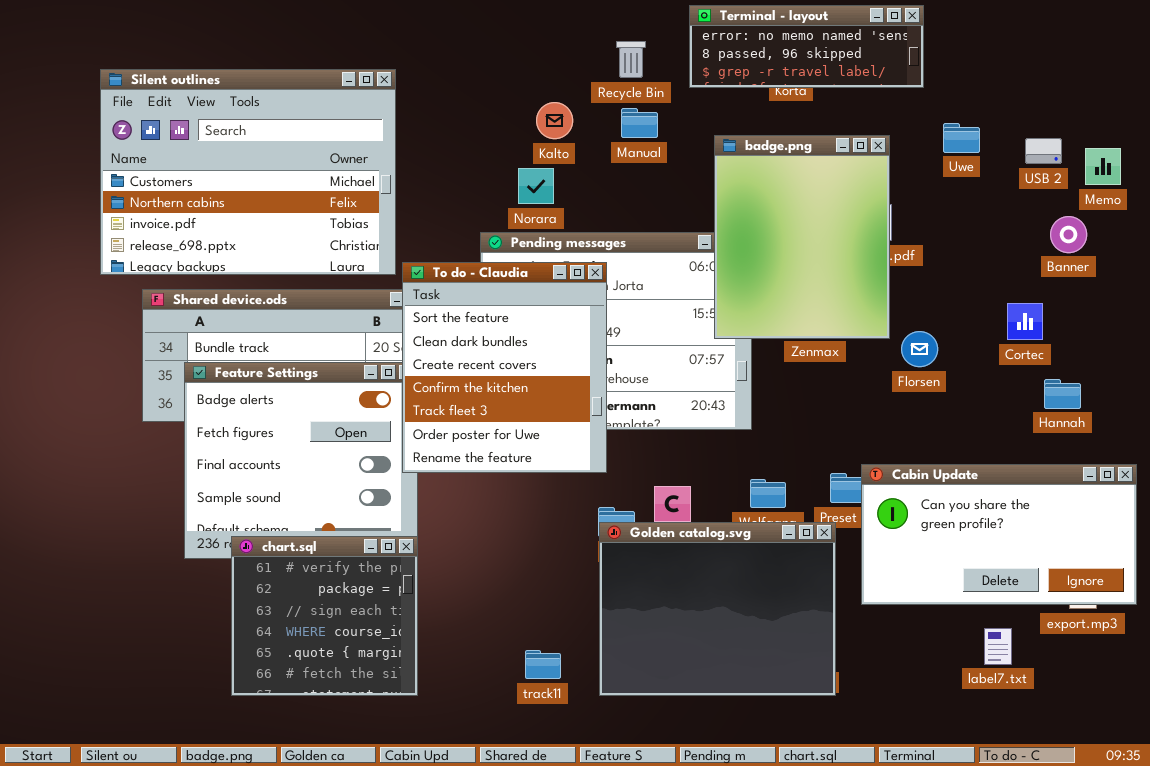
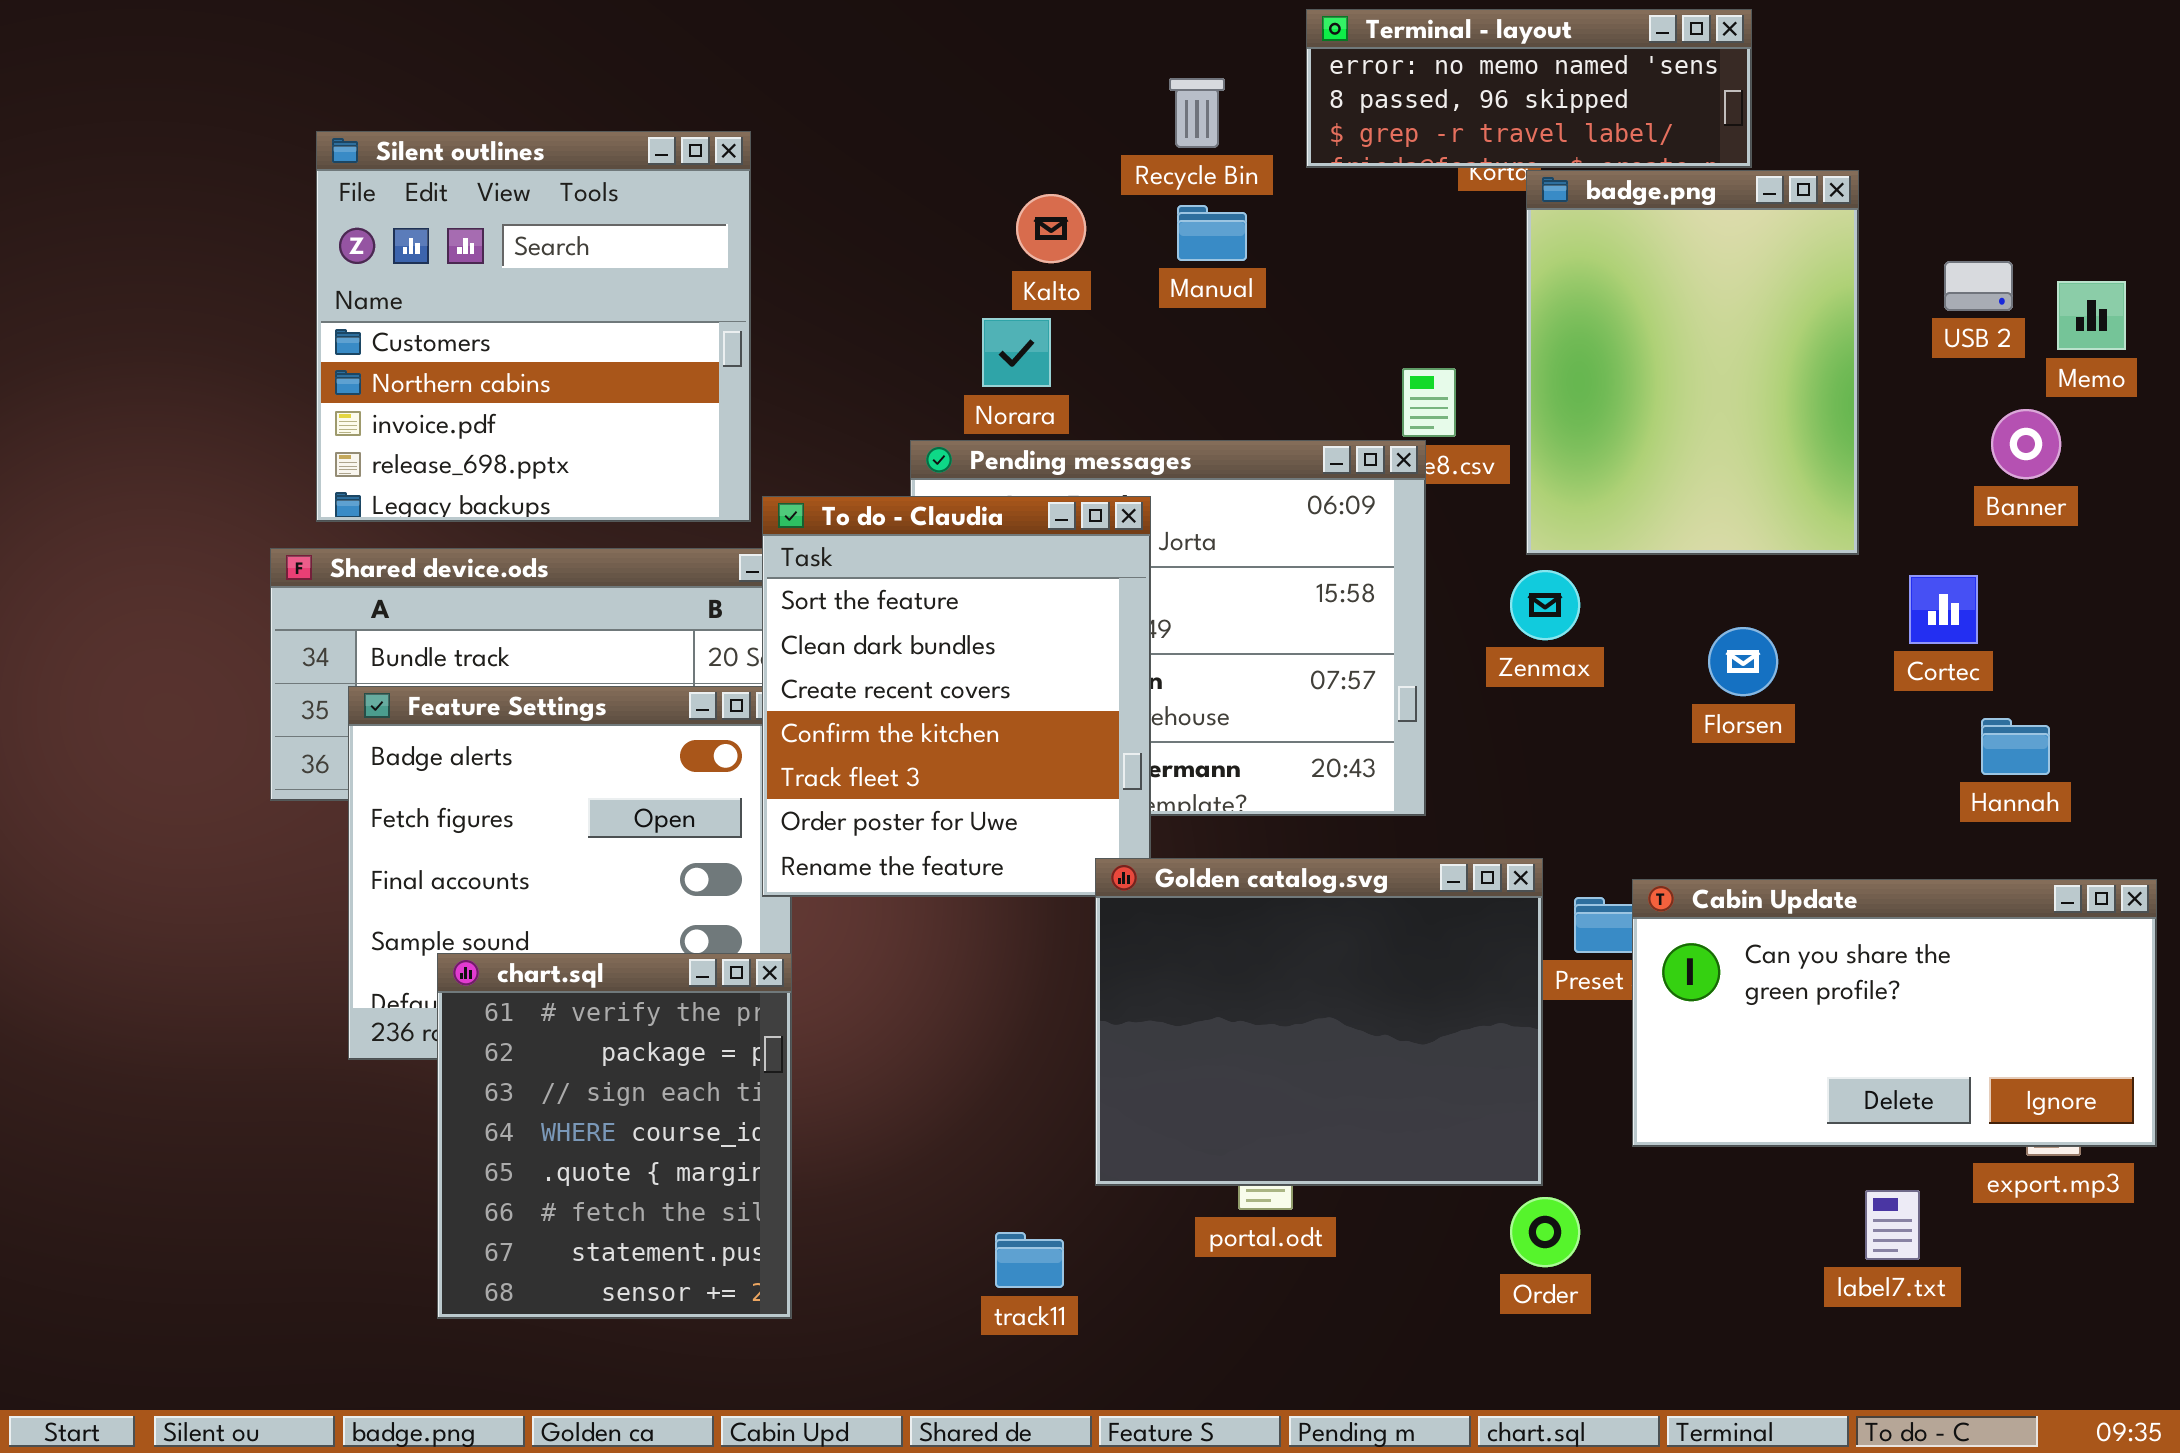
Silent outlines: [100,69,396,275] -> [316,131,751,522], resized
badge.png: [714,135,890,339] -> [1526,170,1859,555], moved
Golden catalog.svg: [599,522,836,696] -> [1095,858,1543,1186], moved
chart.sql: [231,536,418,696] -> [437,953,792,1319], resized

